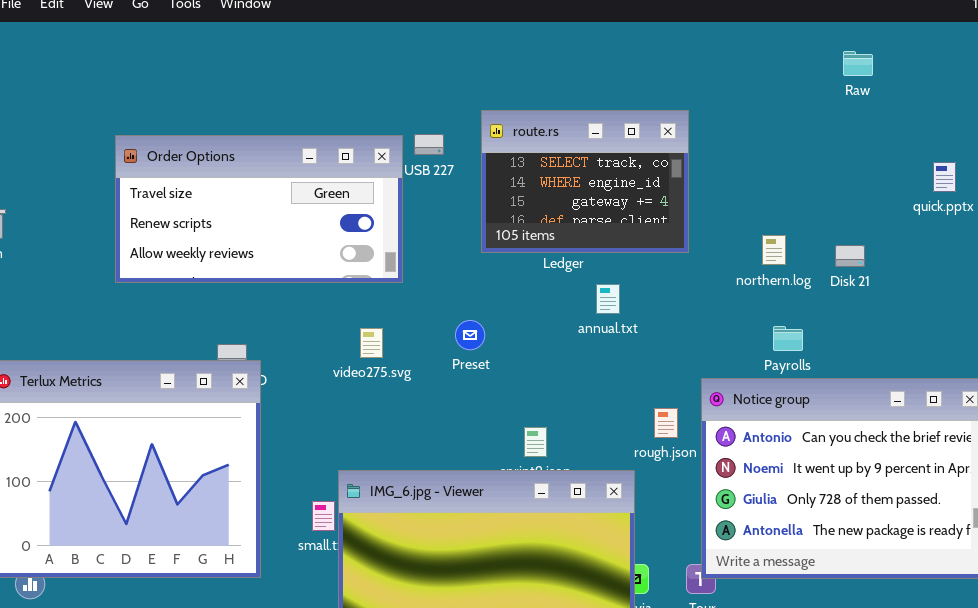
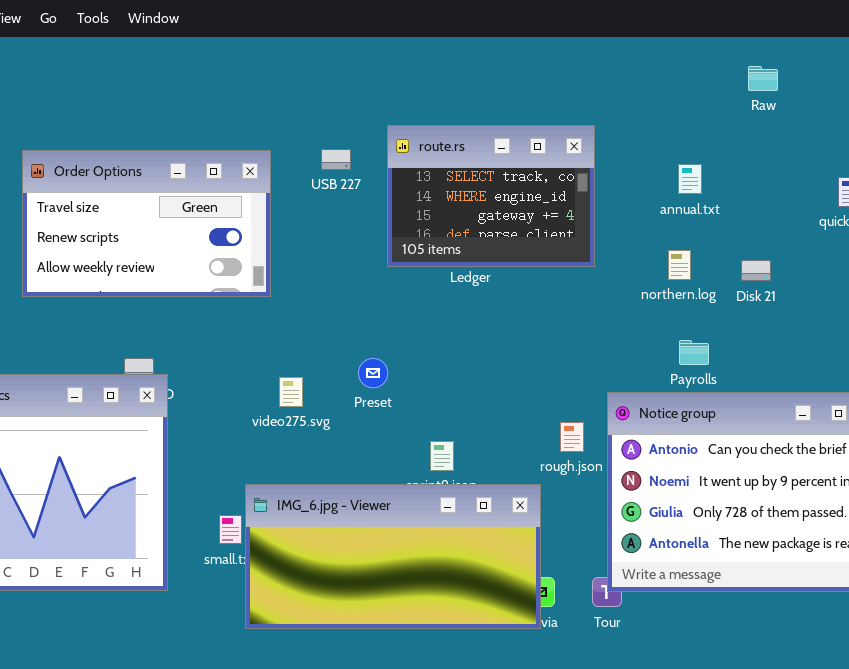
Order Options: [115,135,403,283] -> [22,150,271,297], resized
annual.txt: [596,284,620,314] -> [678,164,702,194], moved
Preset: [455,320,485,350] -> [358,358,388,388], moved
video275.svg: [360,328,383,358] -> [279,377,303,407], moved

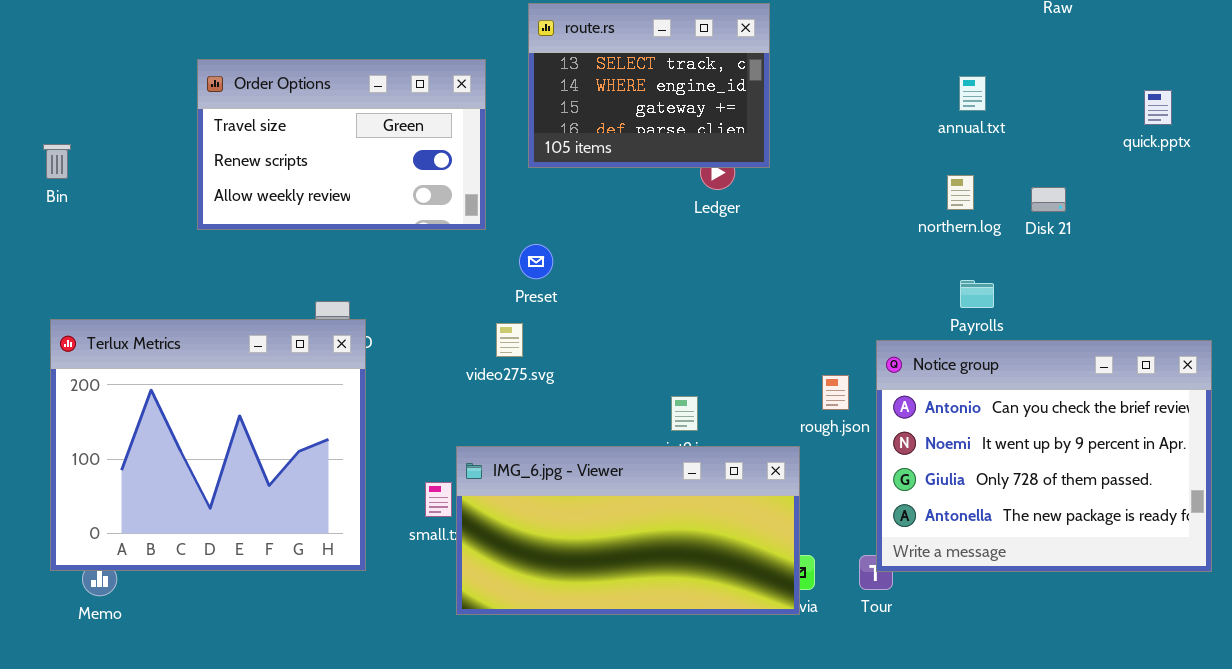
route.rs: [387,125,595,267] -> [528,3,770,168], moved
Preset: [358,358,388,388] -> [519,244,553,279], moved

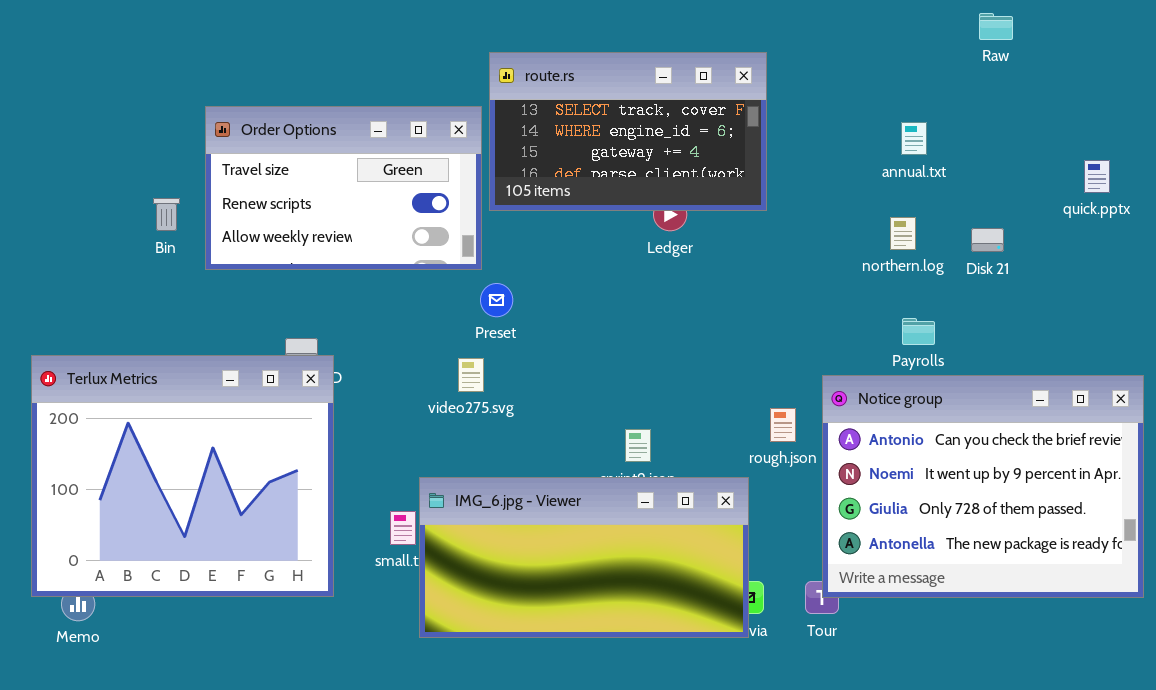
route.rs: [528,3,770,168] -> [489,52,767,211], resized
Order Options: [197,59,486,230] -> [205,106,482,270], moved
quick.pptx: [1144,90,1172,125] -> [1084,160,1110,193], moved
Bin: [43,144,71,179] -> [153,198,180,231], moved

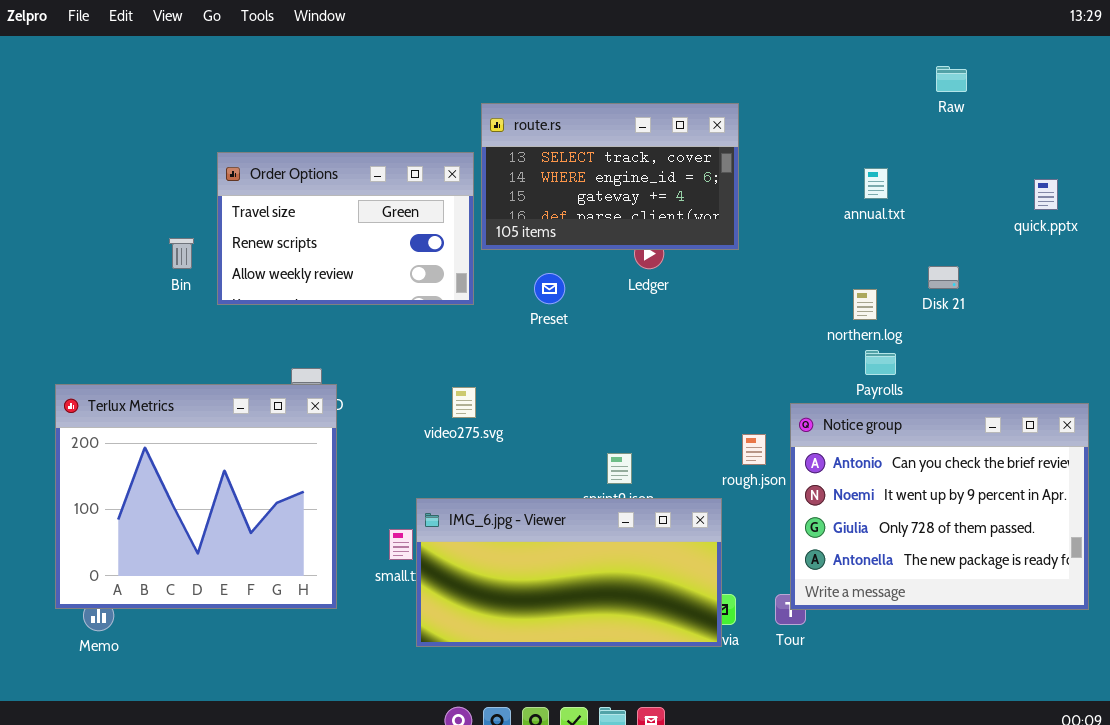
quick.pptx: [1084,160,1110,193] -> [1034,179,1058,210], moved
northern.log: [890,217,916,250] -> [853,289,877,320], moved
Preset: [480,283,513,317] -> [534,273,565,304], moved

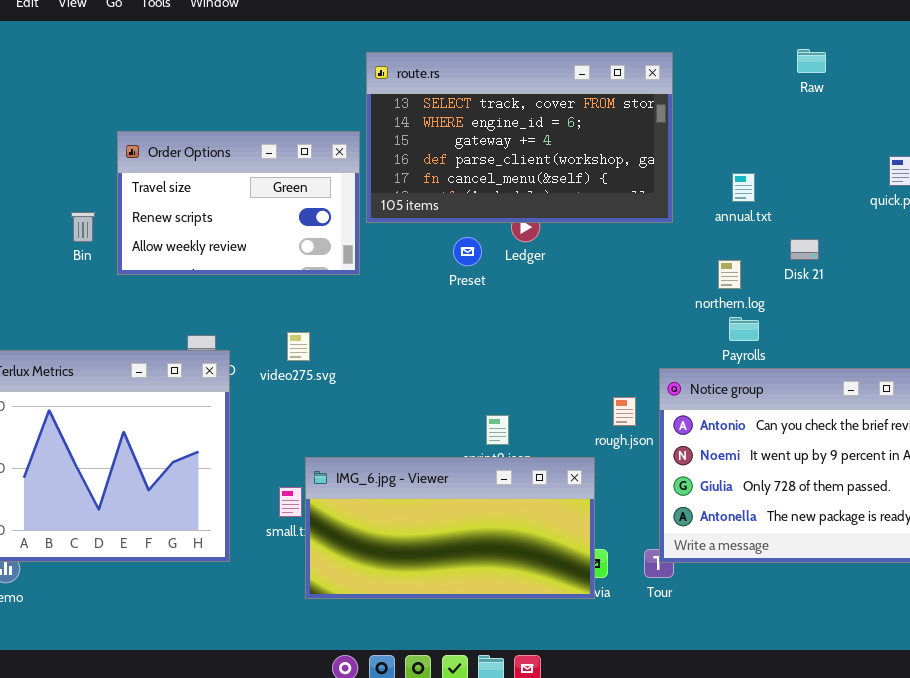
route.rs: [481,103,739,250] -> [366,52,673,223], resized
annual.txt: [864,168,888,199] -> [732,173,755,202], moved
Preset: [534,273,565,304] -> [453,237,482,266], moved
video275.svg: [452,387,476,418] -> [287,332,310,361], moved

